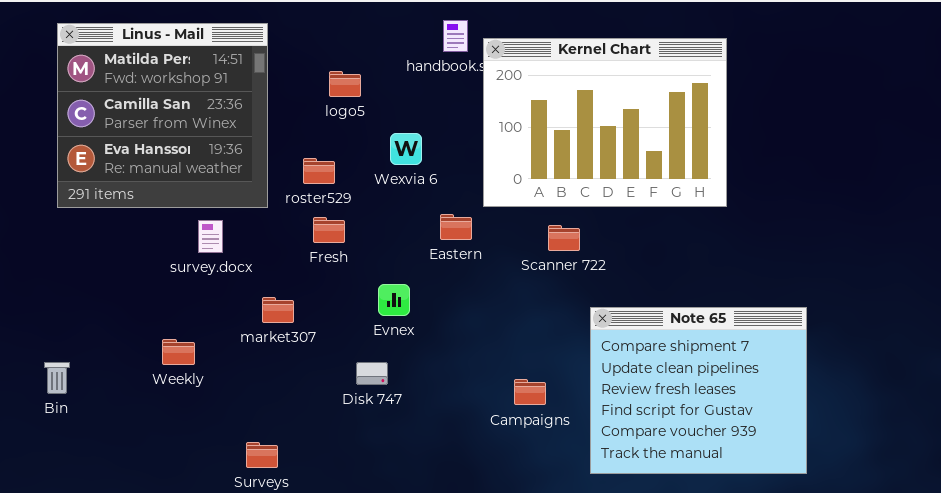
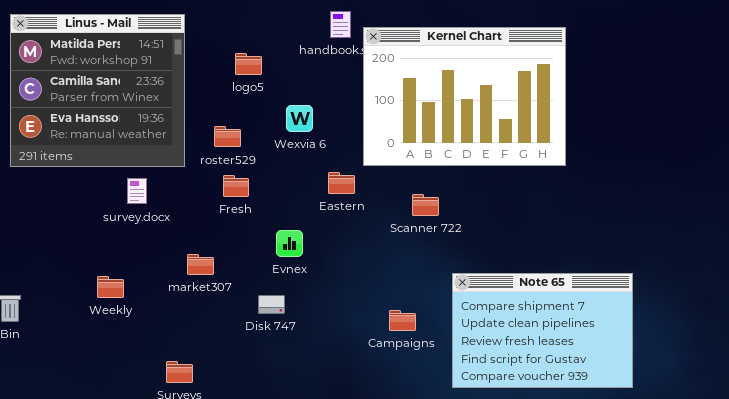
Scanner 722: [548,225,580,251] -> [412,194,439,216], moved
market307: [262,297,294,323] -> [187,254,214,275], moved
Note 65: [590,307,807,474] -> [452,273,633,388], resized

